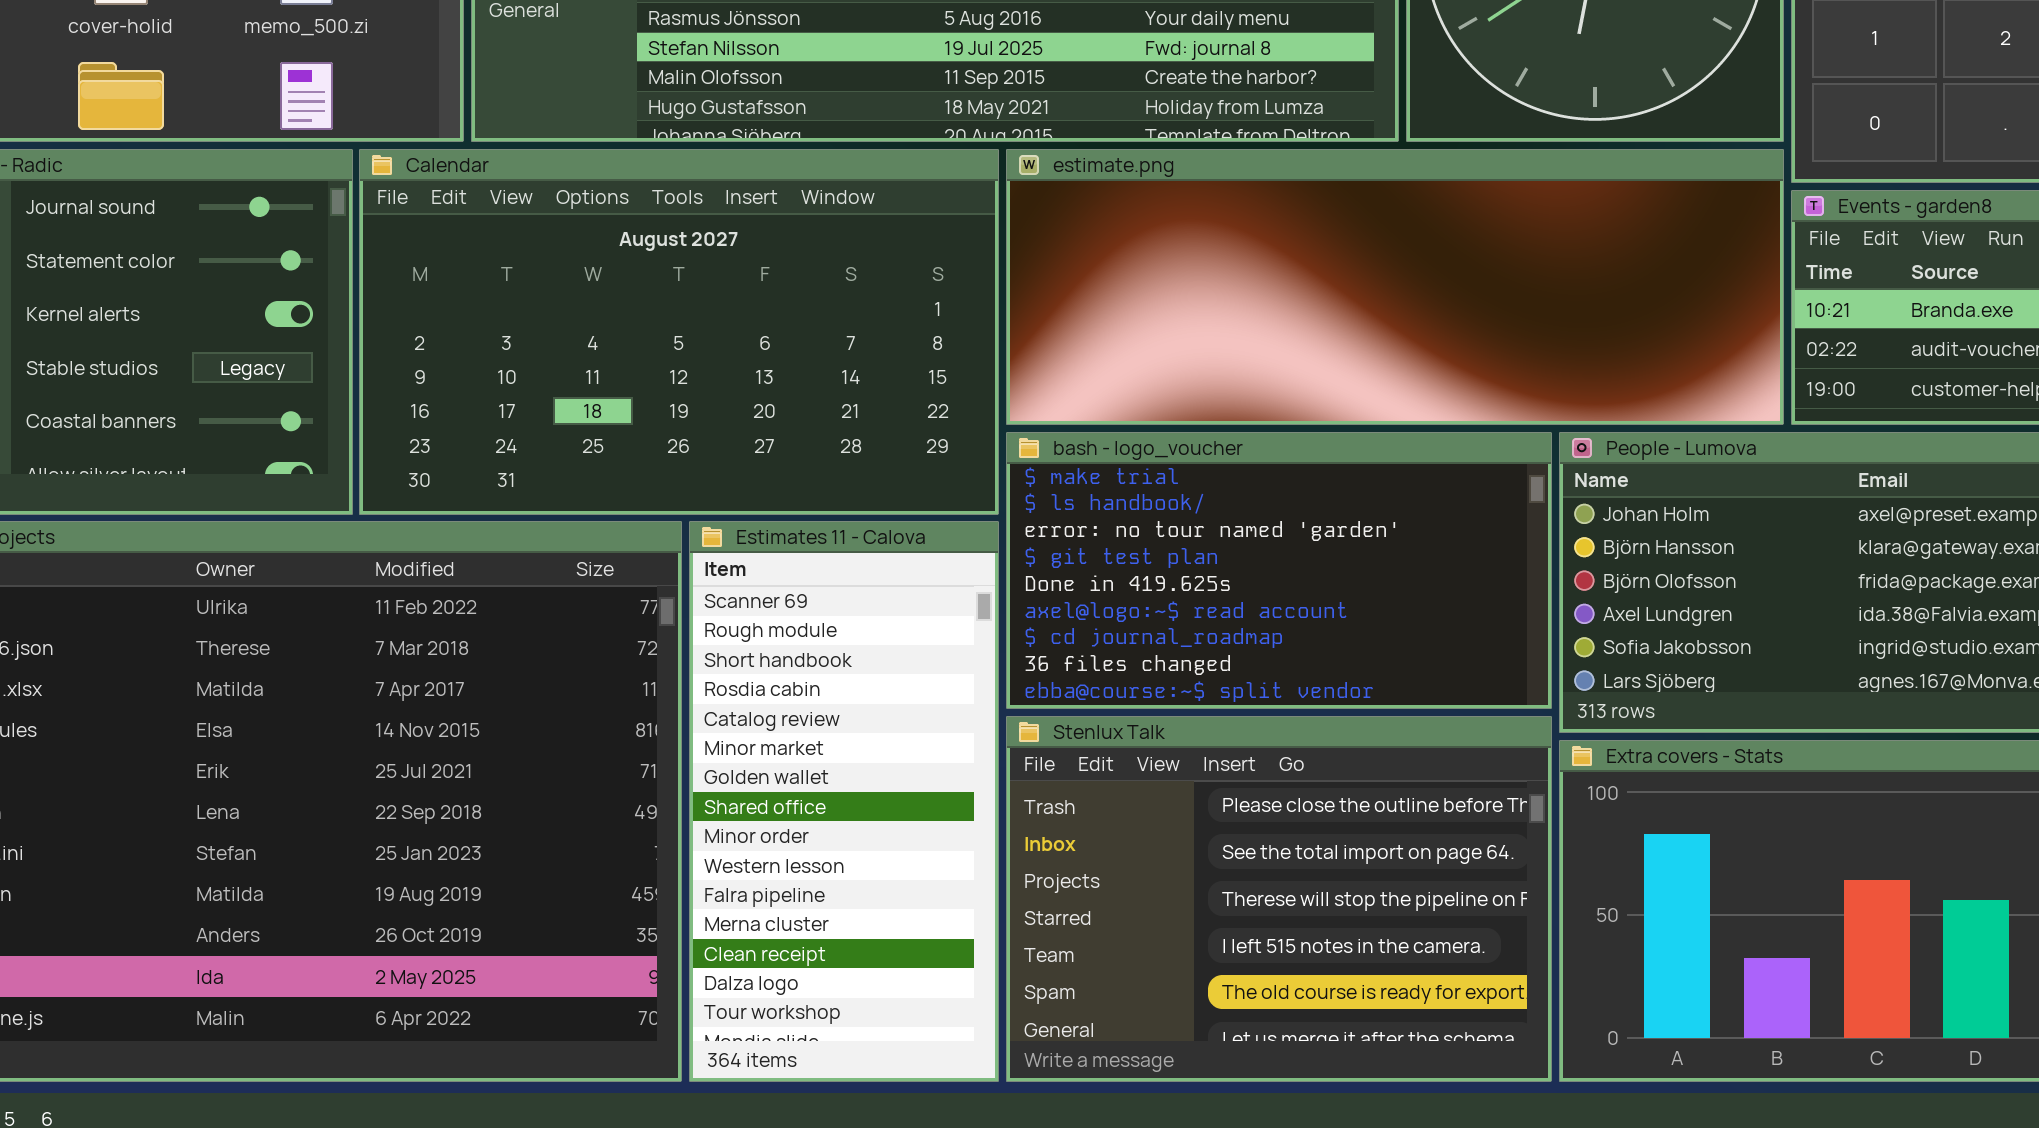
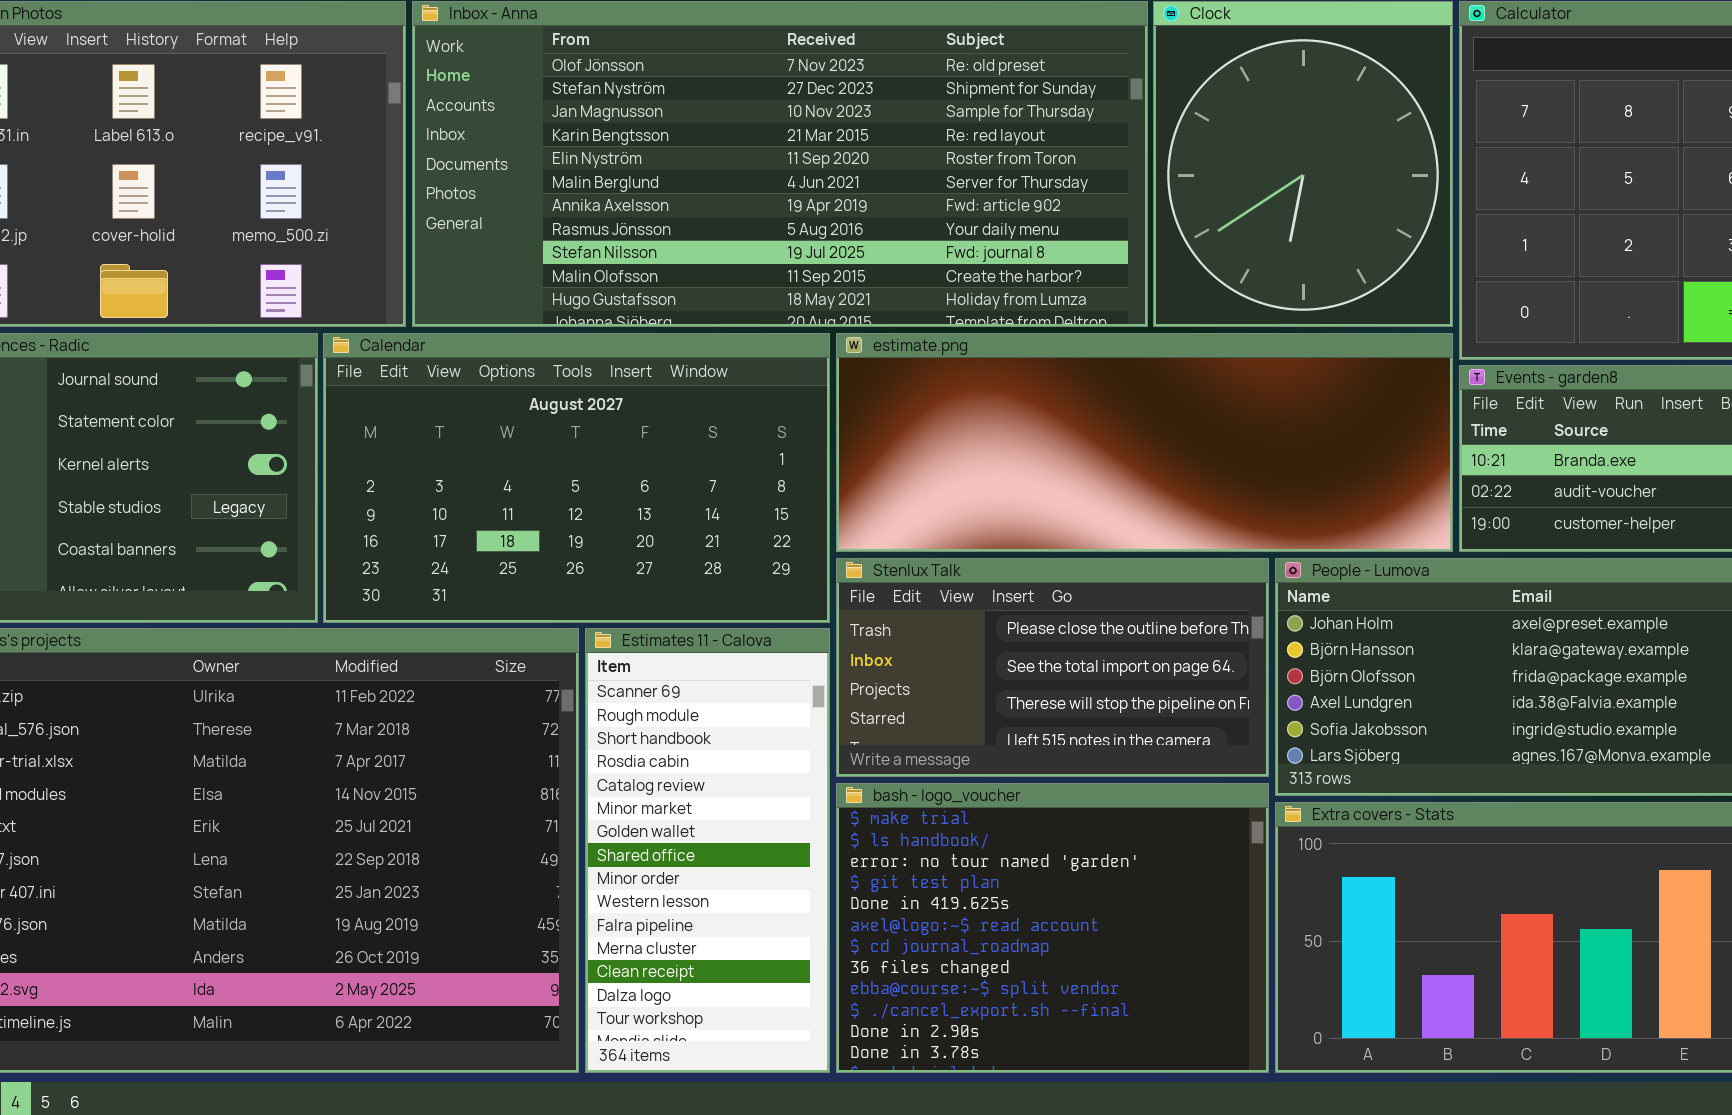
bash - logo_voucher: [1006,432,1552,709] -> [836,783,1269,1073], moved, resized
Stenlux Talk: [1006,716,1552,1082] -> [836,558,1269,777], moved, resized

